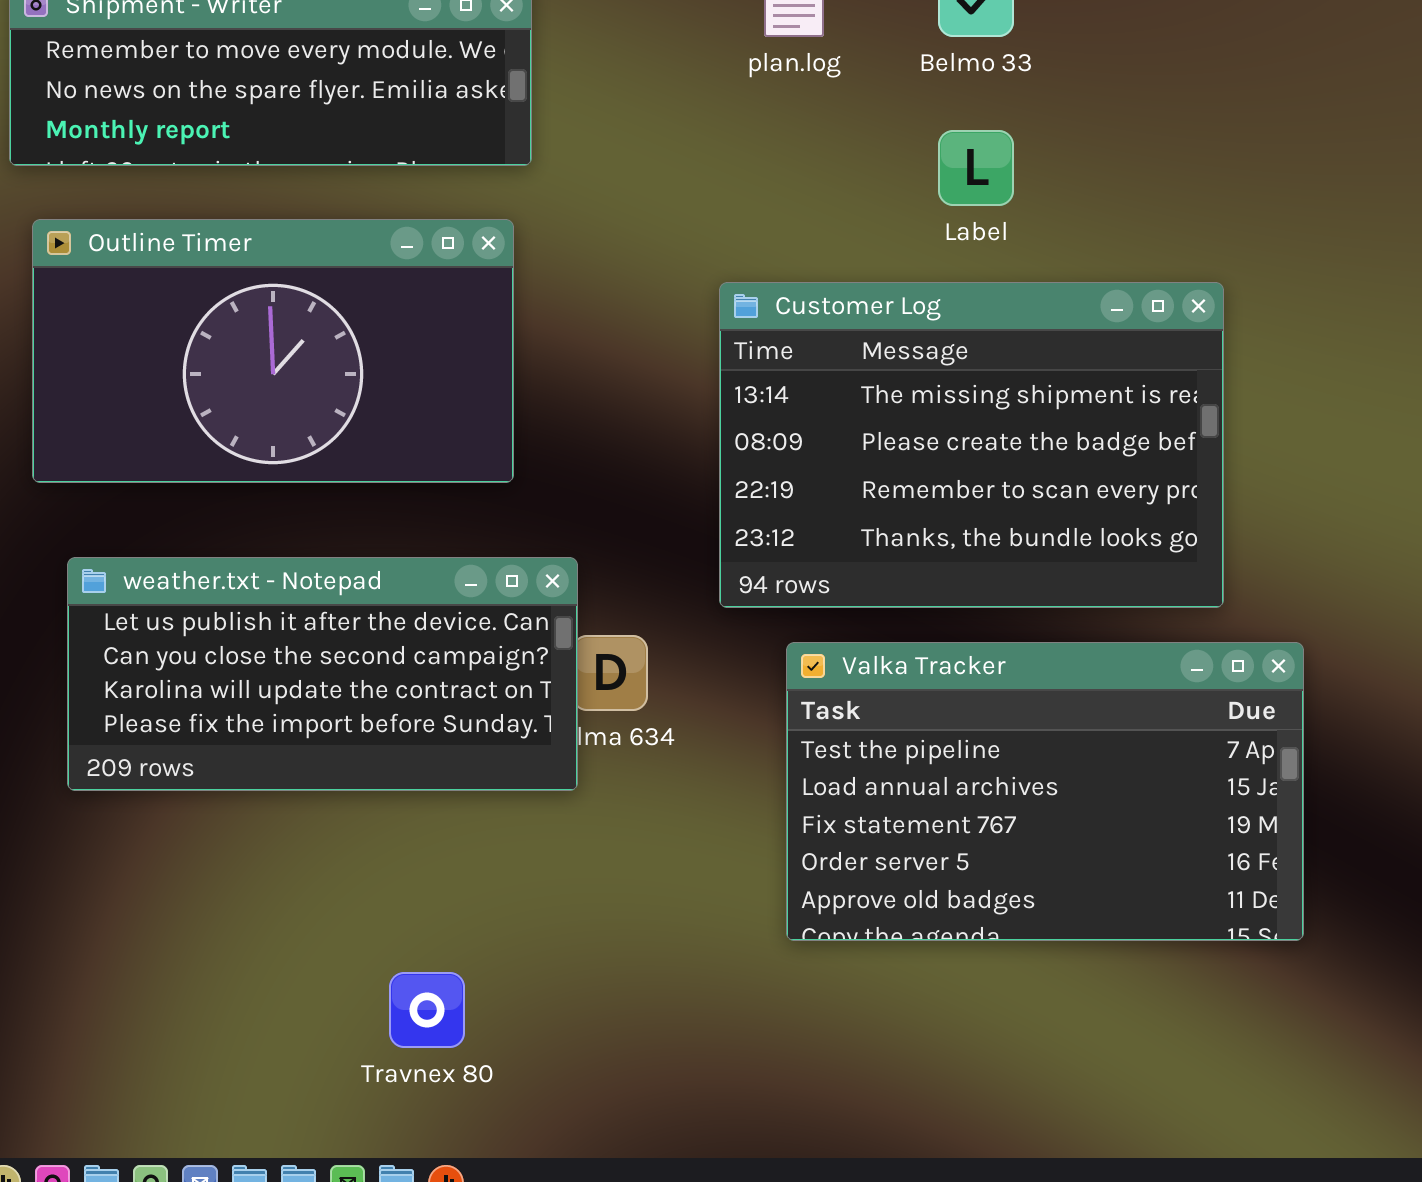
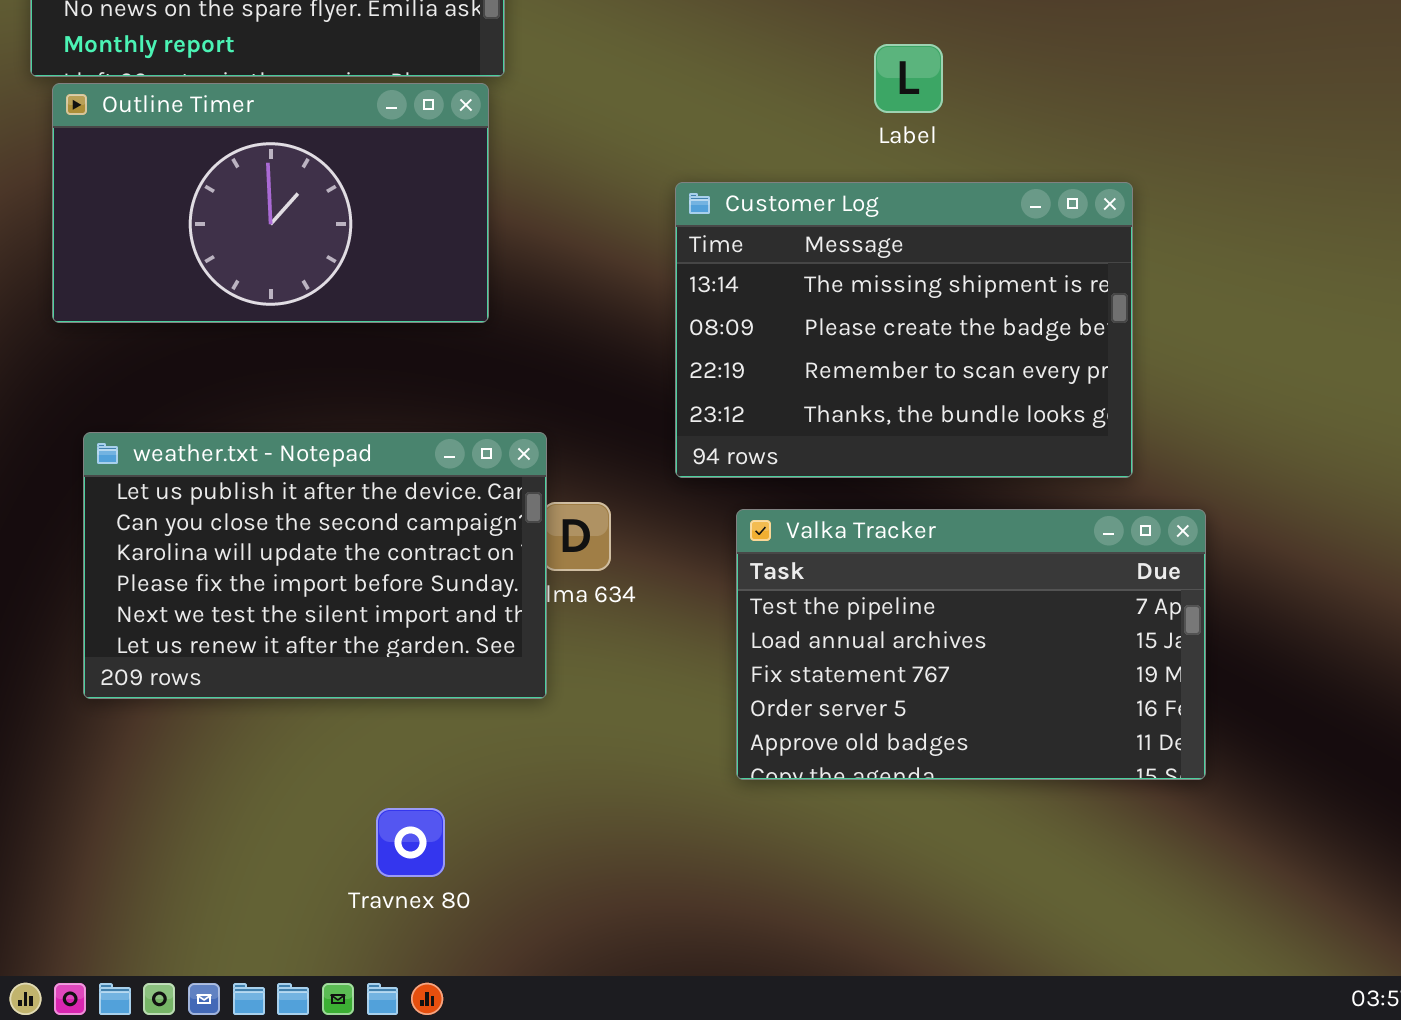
Outline Timer: [32,219,514,483] -> [52,83,489,323], moved
weather.txt - Notepad: [67,557,578,791] -> [83,432,547,699], resized

